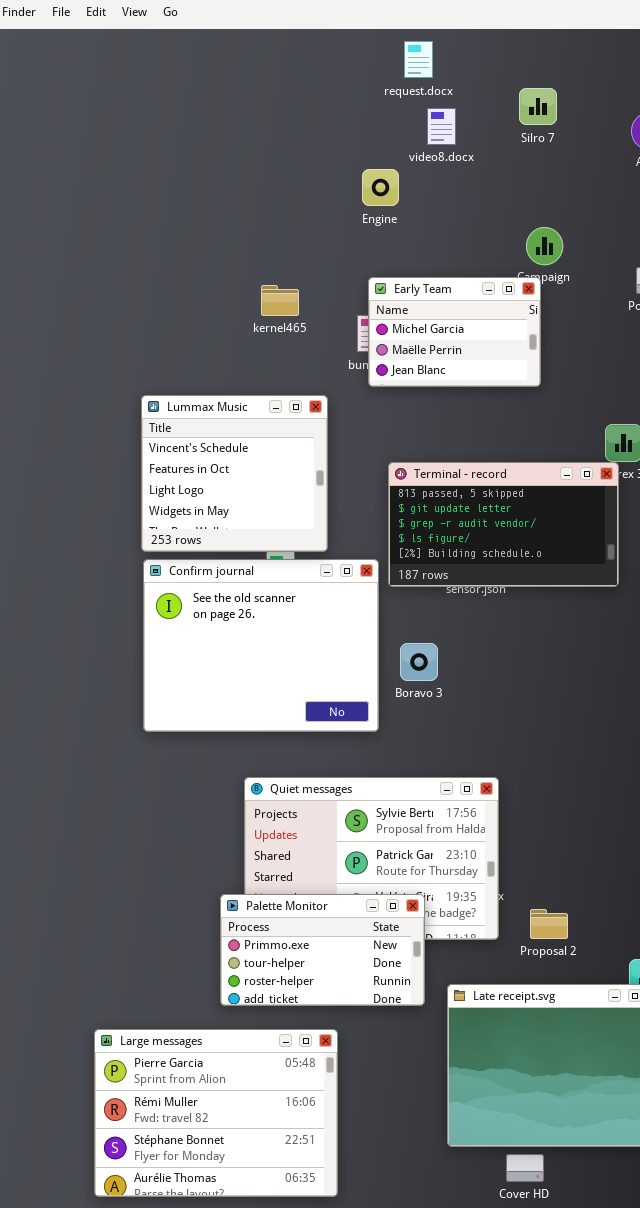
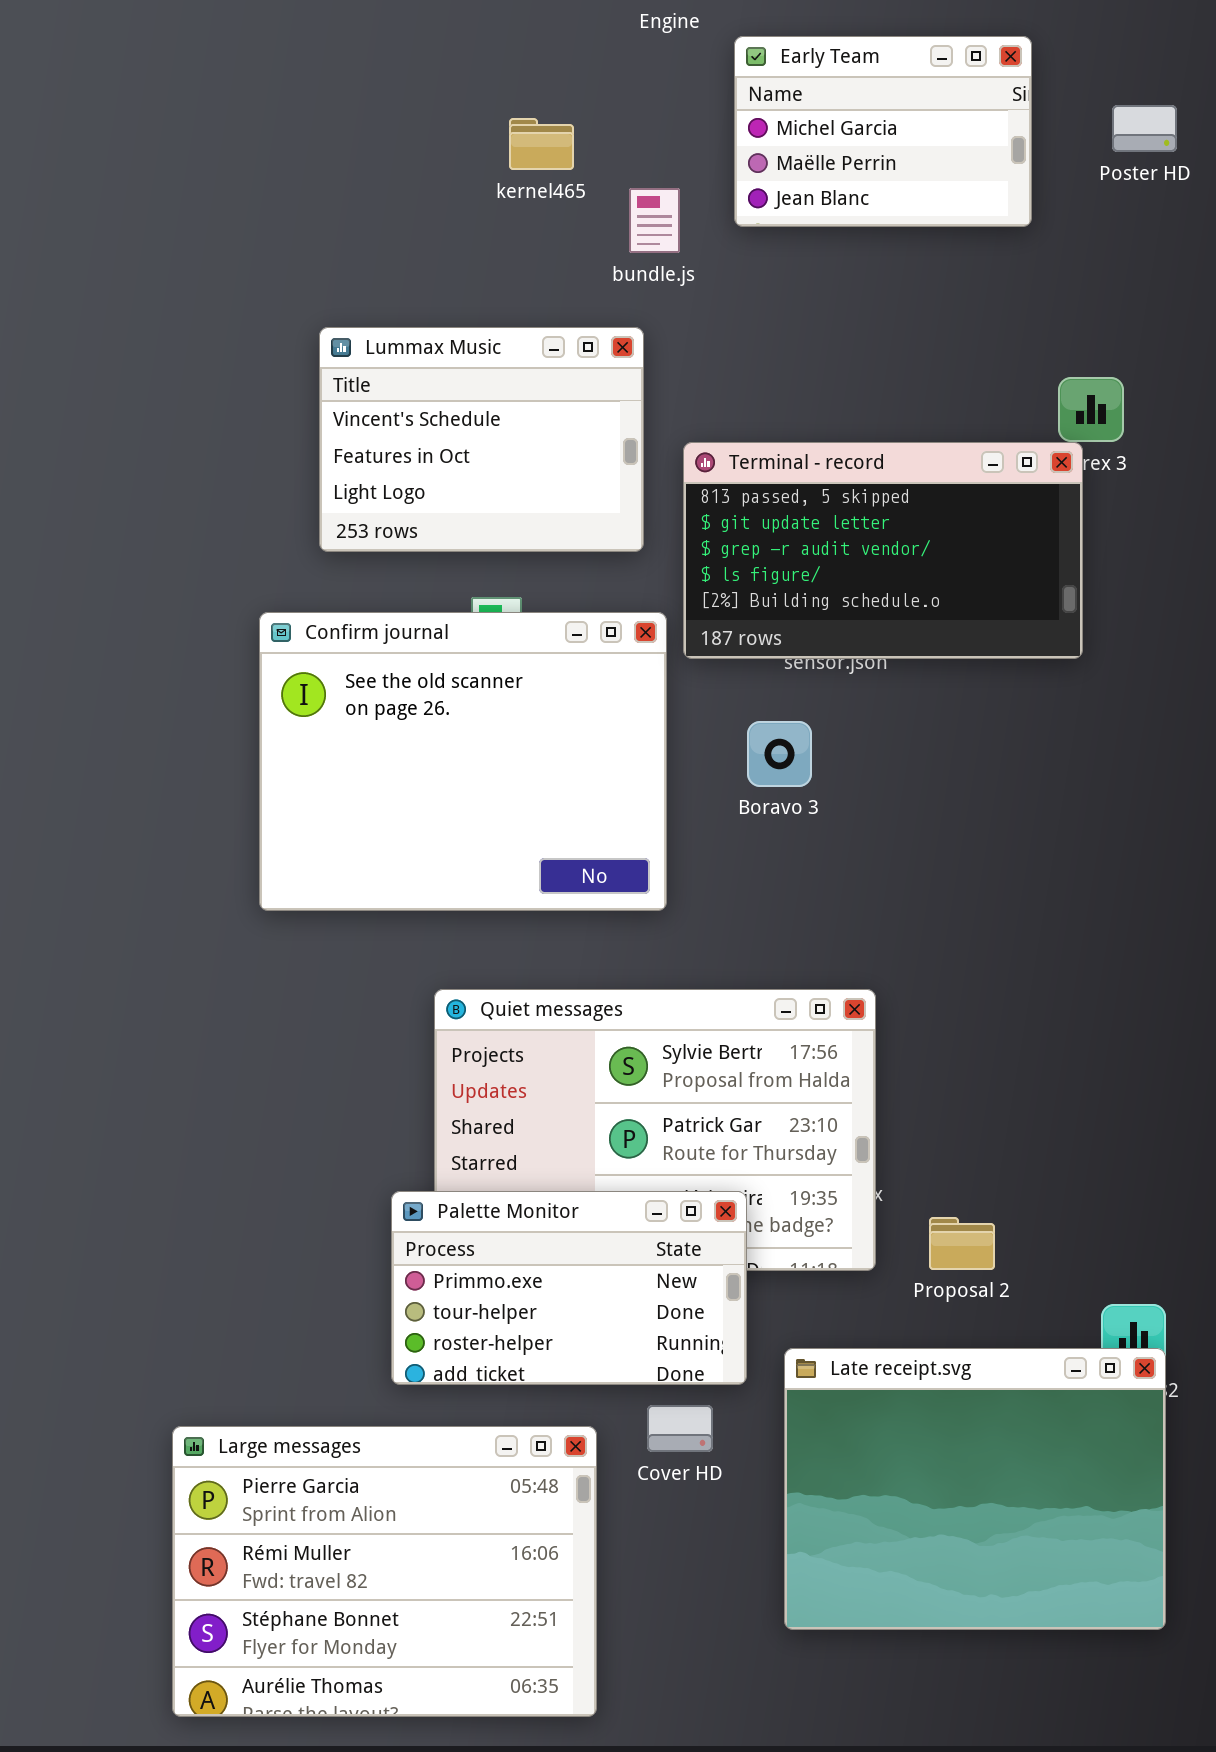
Early Team: [368,277,541,387] -> [734,36,1032,227], moved
kernel465: [261,285,299,316] -> [509,118,574,170], moved
Lummax Music: [141,395,328,552] -> [319,327,644,552], moved, resized
Boravo 3: [400,643,438,681] -> [747,721,812,787], moved
Cover HD: [506,1154,544,1182] -> [647,1405,713,1452], moved

